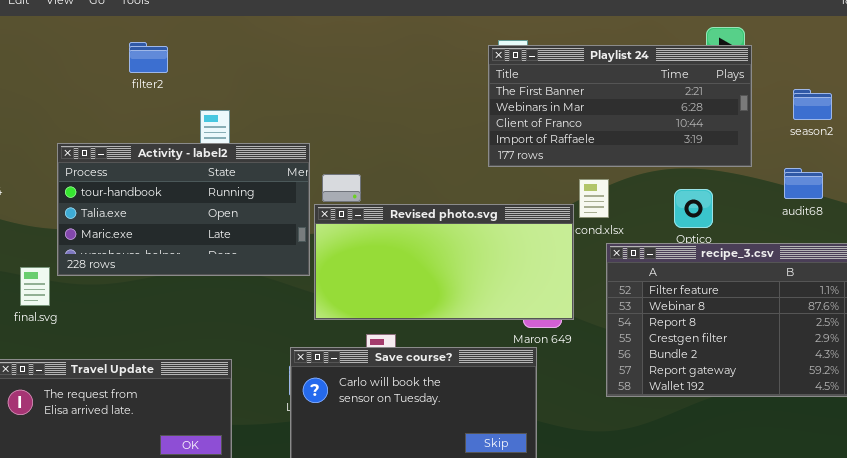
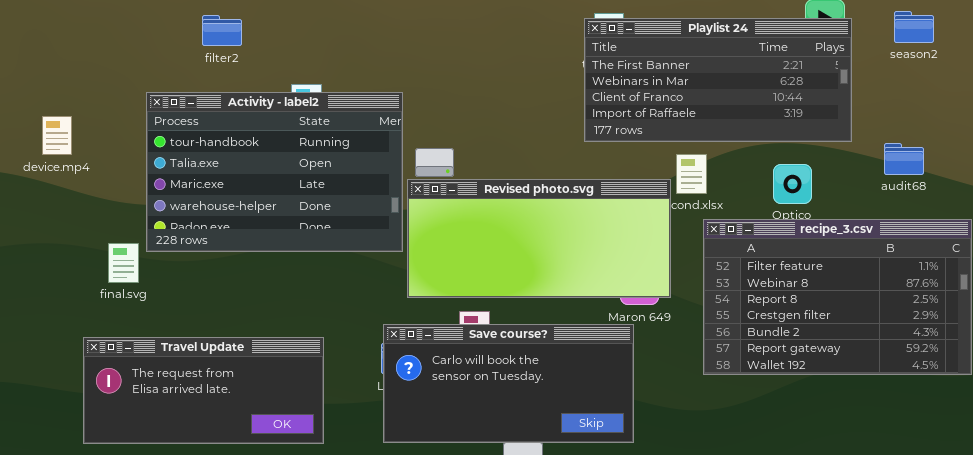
filter2: [129,42,168,73] -> [202,15,242,46], moved
season2: [793,89,832,120] -> [894,11,934,43], moved
Activity - label2: [57,143,310,276] -> [146,92,403,252], resized

